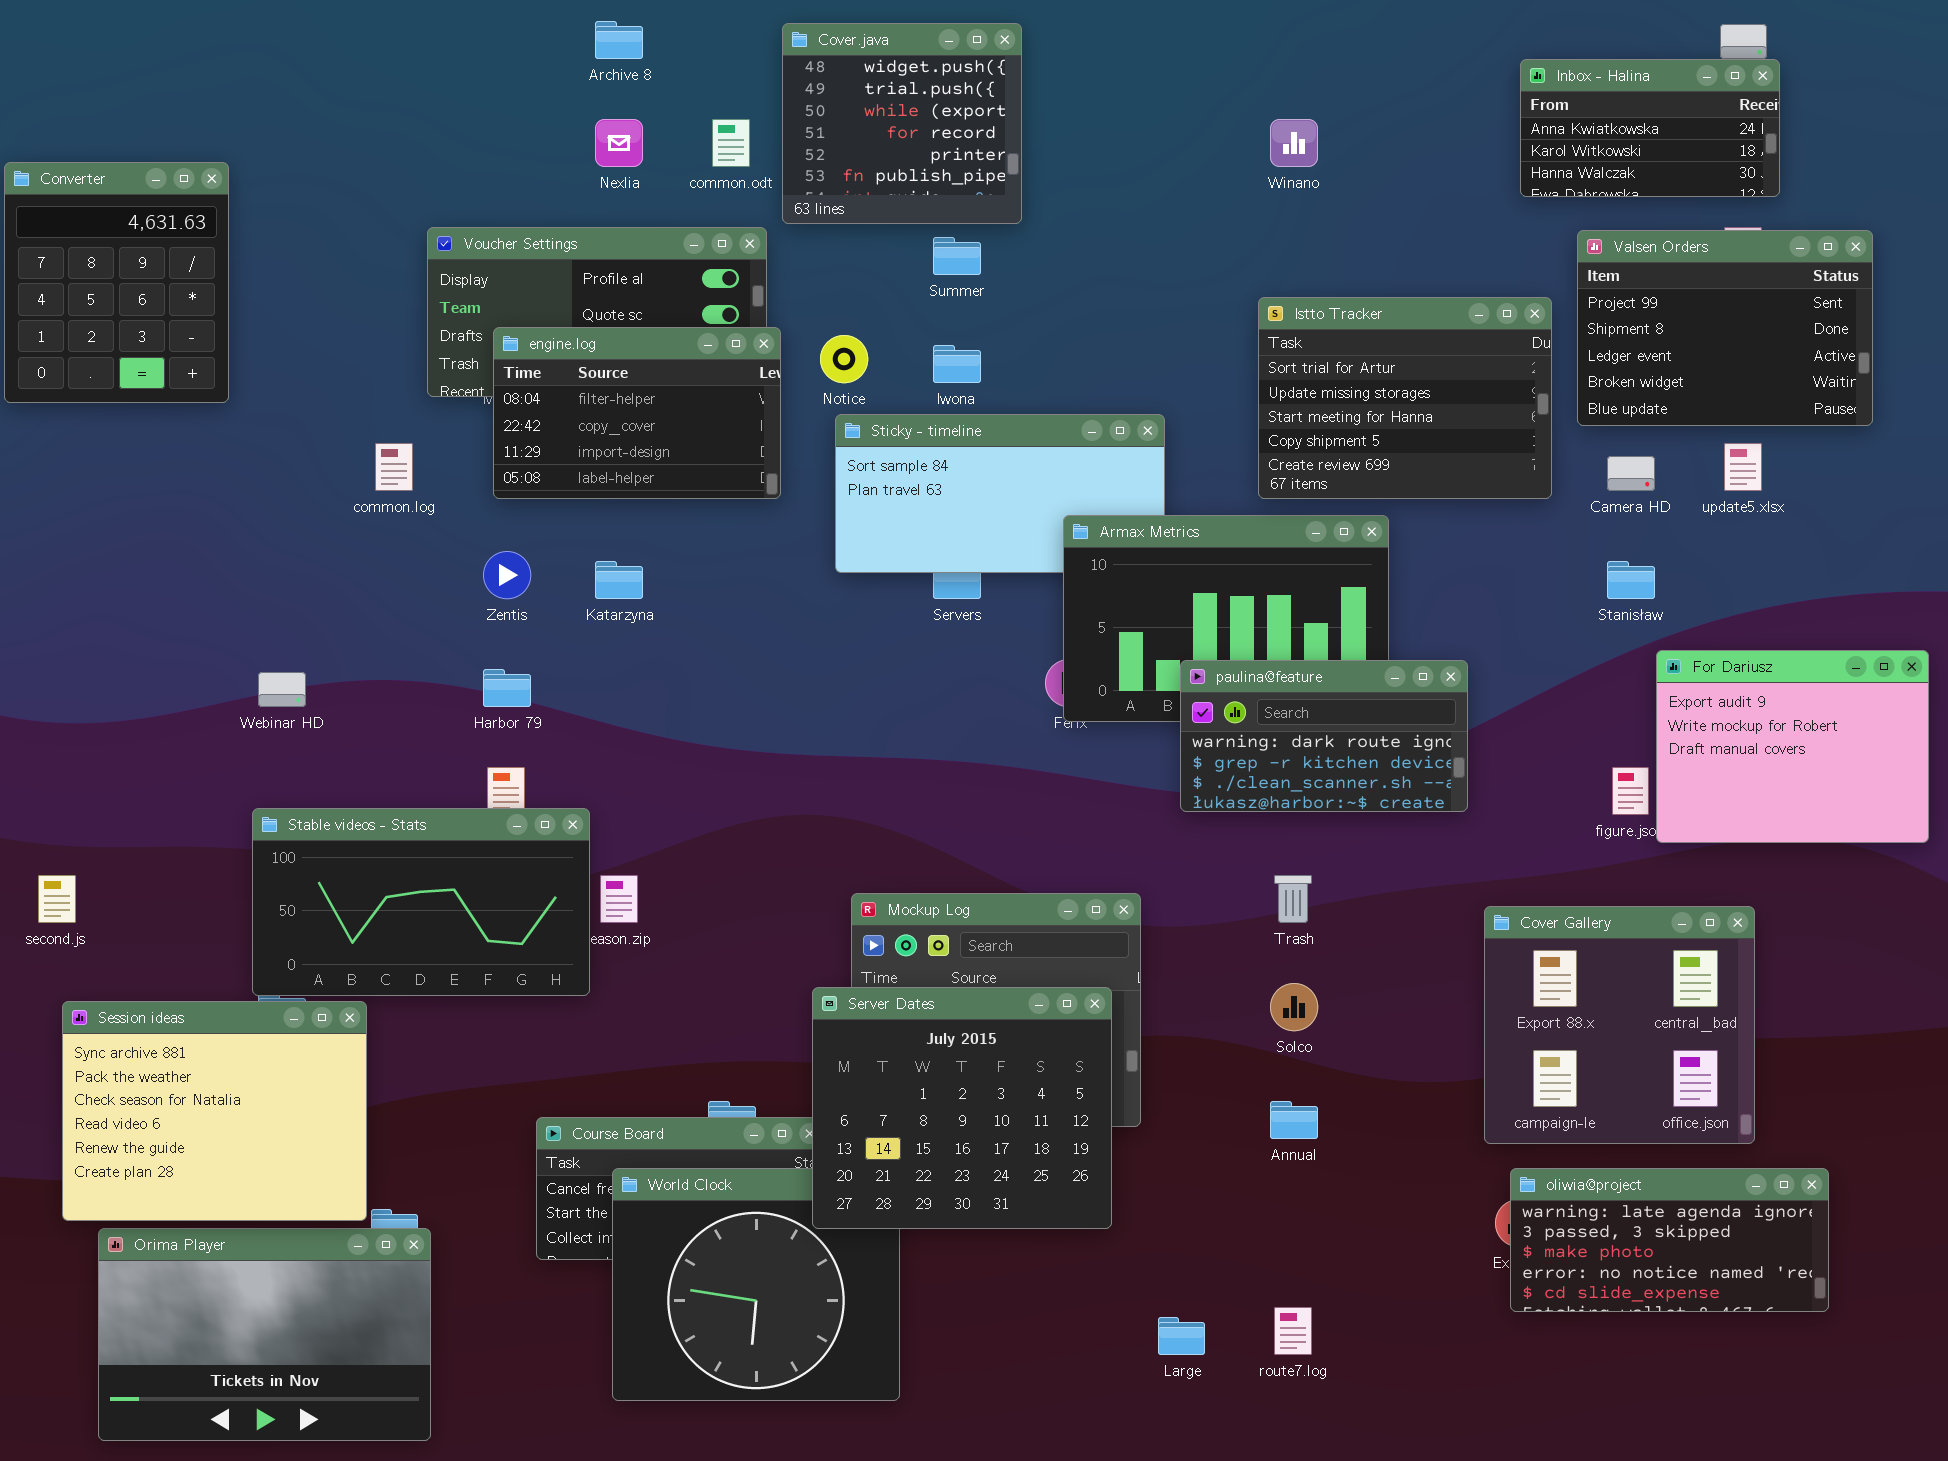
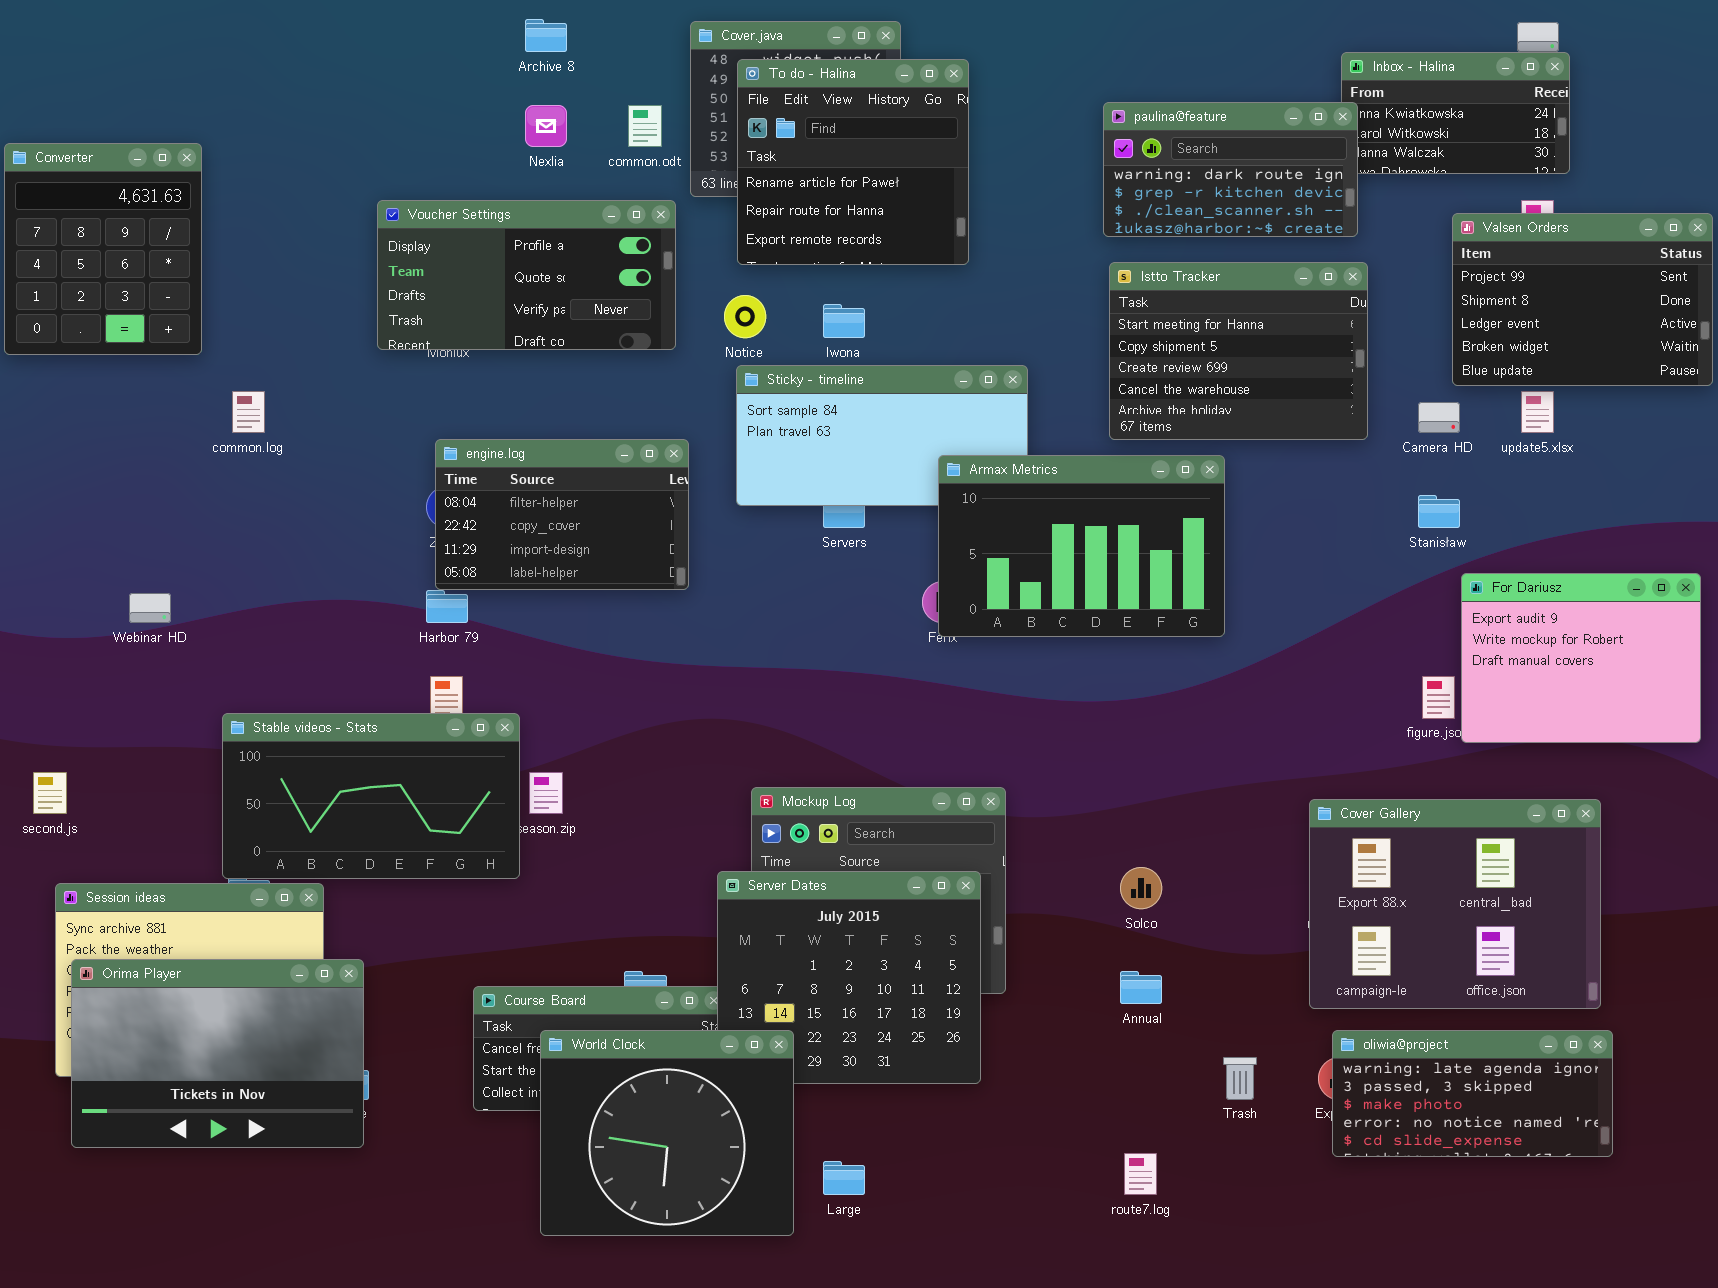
To do - Halina: none -> [737,59,969,265], opened
Valsen Orders: [1577,230,1873,426] -> [1452,213,1713,386], moved
Istto Tracker: [1258,297,1552,499] -> [1109,262,1368,440], scrolled down 2 rows
engine.log: [493,327,781,499] -> [435,439,689,590], moved
common.log: [375,443,413,491] -> [232,391,265,433], moved
paulina@feature: [1180,660,1468,812] -> [1103,102,1358,237], moved
Webinar HD: [258,672,306,707] -> [129,593,171,623], moved
Trash: [1274,875,1312,923] -> [1223,1057,1257,1100], moved
Cover Gallery: [1484,906,1755,1144] -> [1309,799,1601,1009], resized
World Clock: [612,1168,900,1401] -> [540,1030,794,1236], raised
Orima Player: [98,1228,431,1441] -> [71,959,364,1148], moved
Large: [1158,1317,1205,1355] -> [823,1161,865,1195], moved

